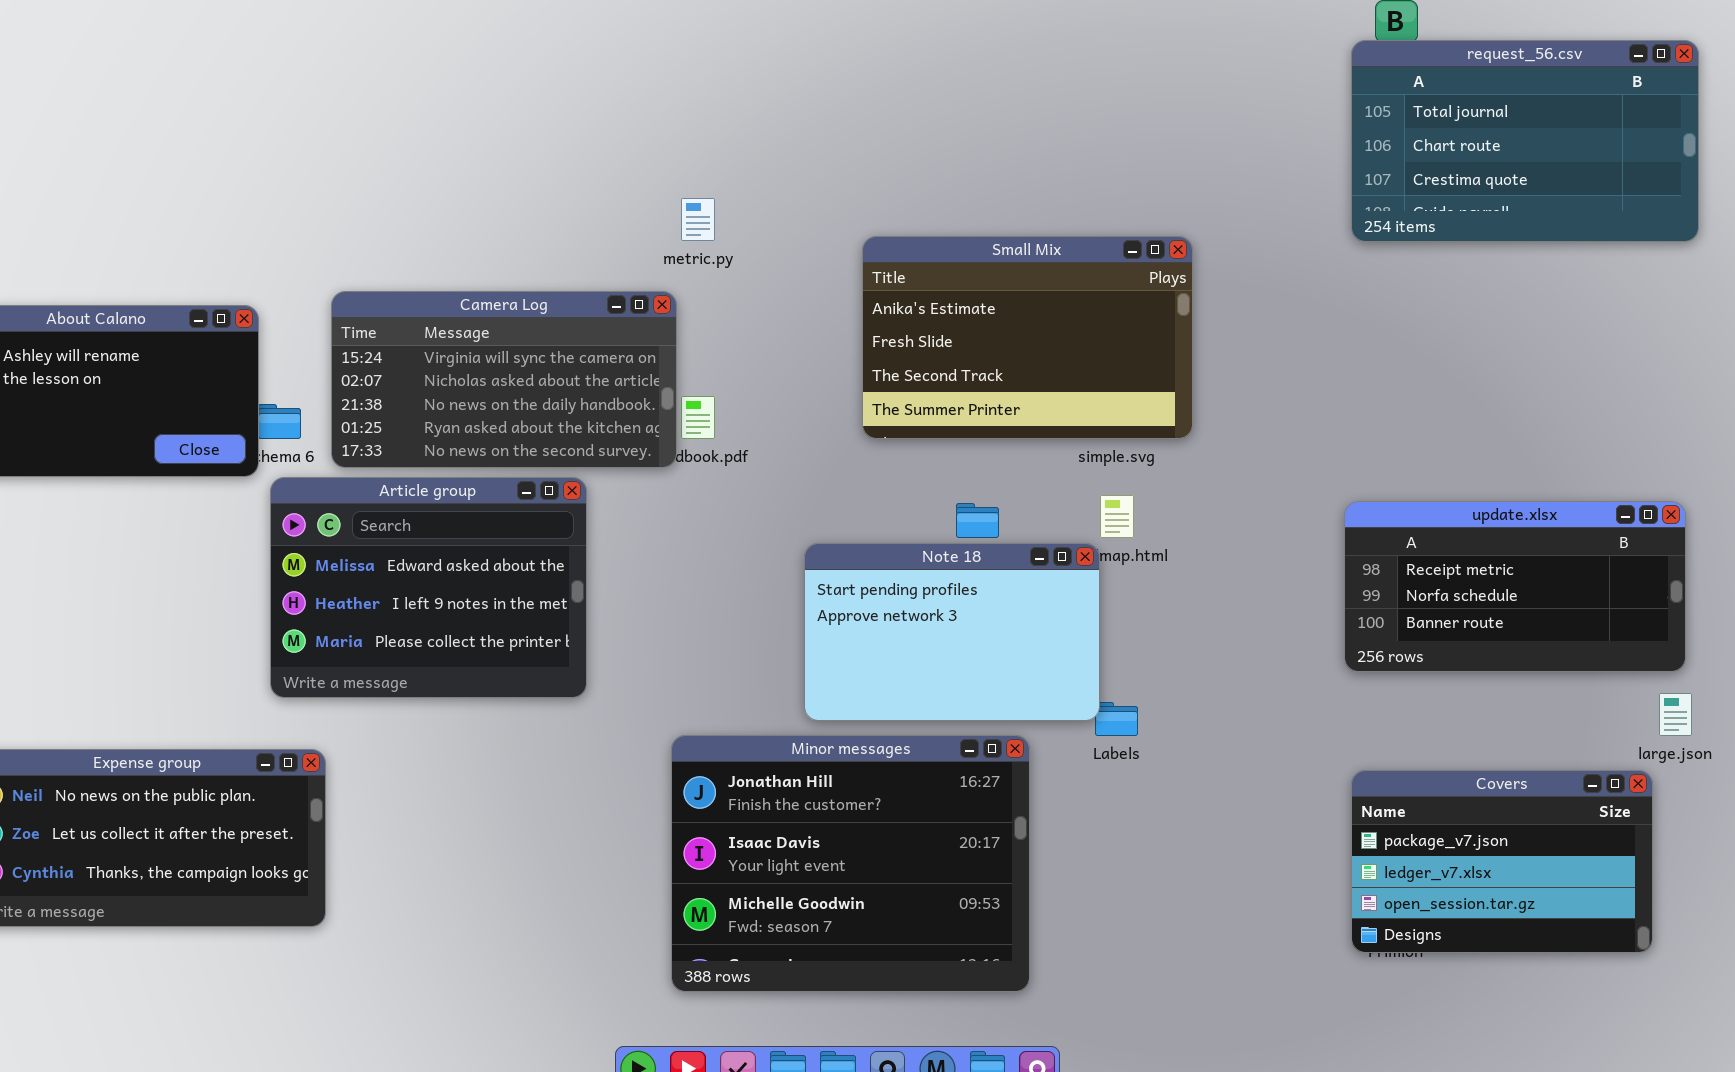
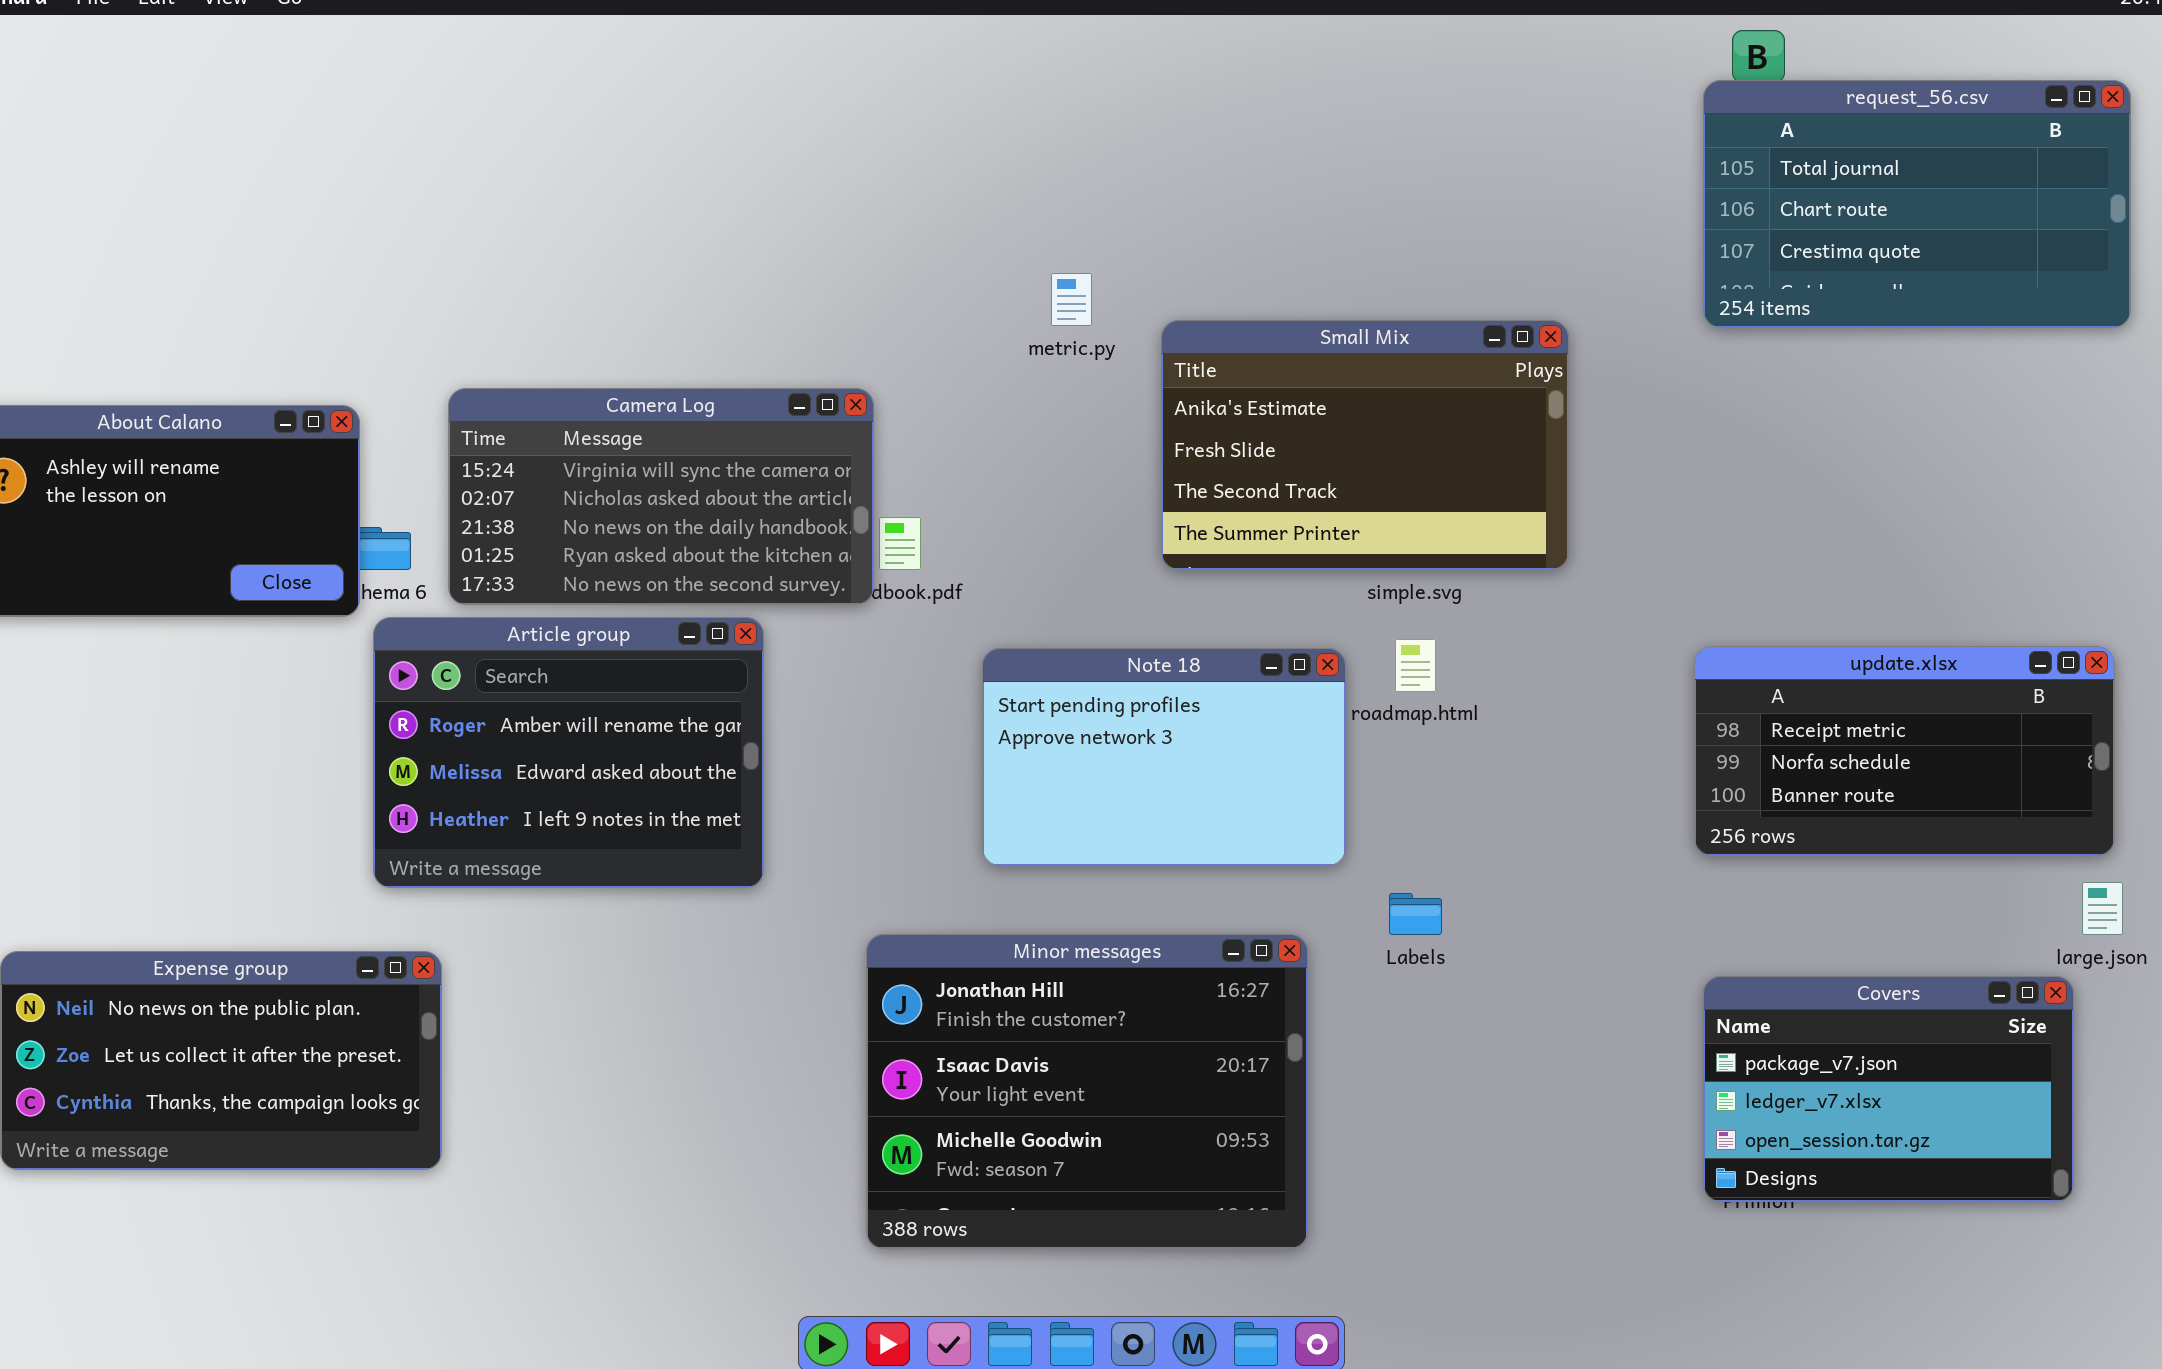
metric.py: [681,198,715,241] -> [1051,273,1092,326], moved
Small Mix: [862,236,1193,439] -> [1161,320,1569,570], moved
Article group: [270,477,587,698] -> [373,617,764,888], scrolled up 1 row
Note 18: [804,543,1100,721] -> [982,648,1346,866], moved

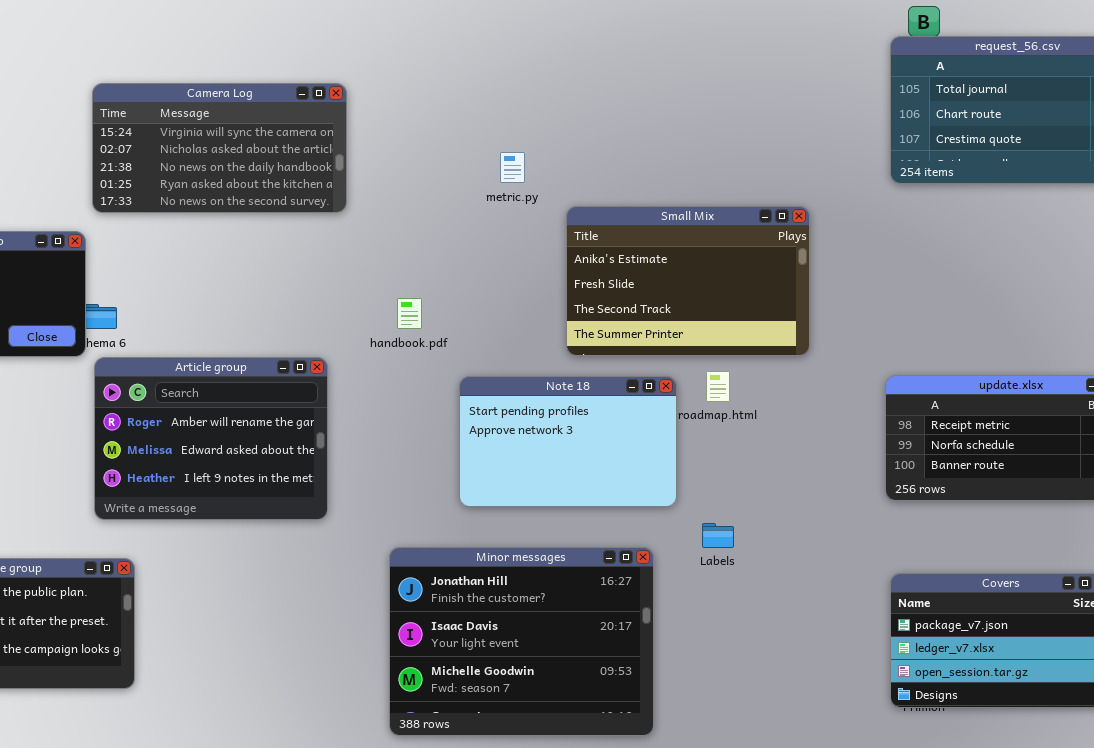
Small Mix: [1161,320,1569,570] -> [566,206,810,356], moved
Camera Log: [448,388,874,605] -> [92,83,347,213], moved

